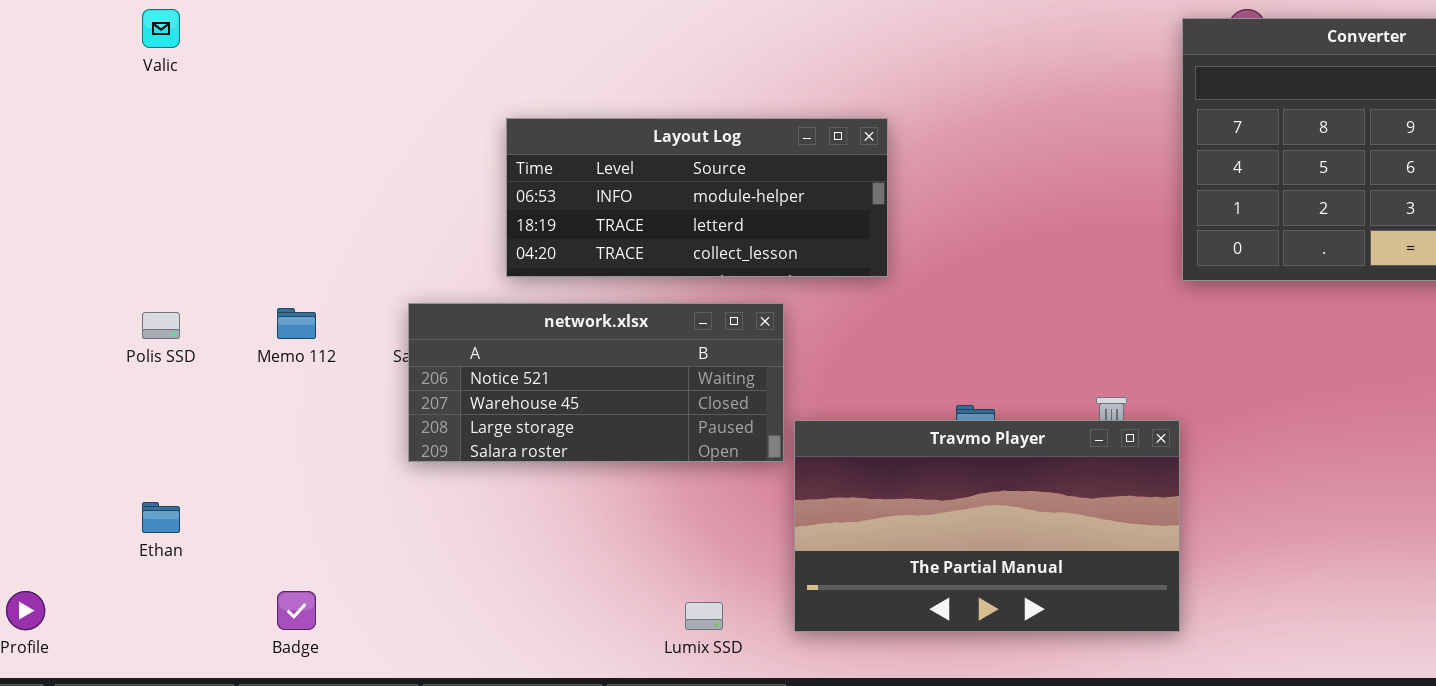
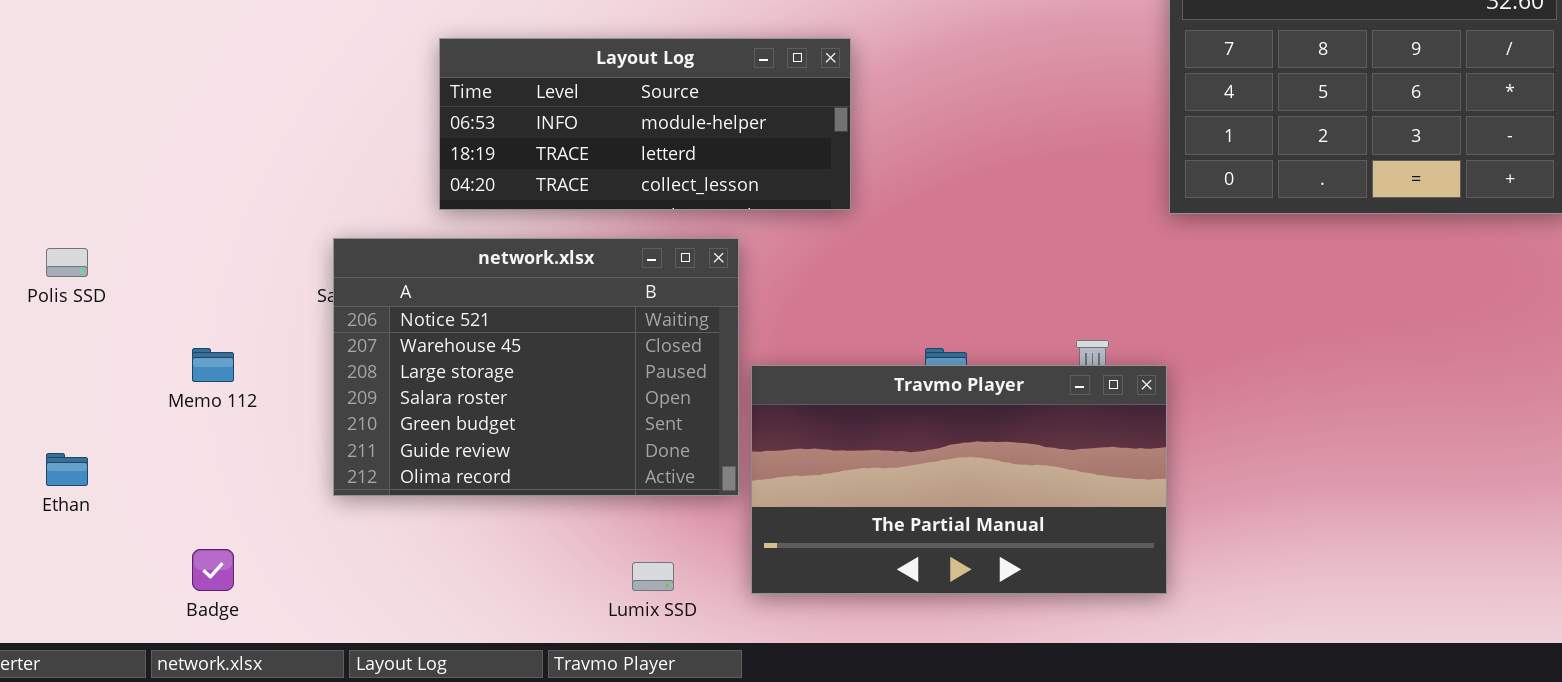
network.xlsx: [408,303,784,462] -> [333,238,739,496], resized
Memo 112: [277,308,316,339] -> [192,348,234,382], moved

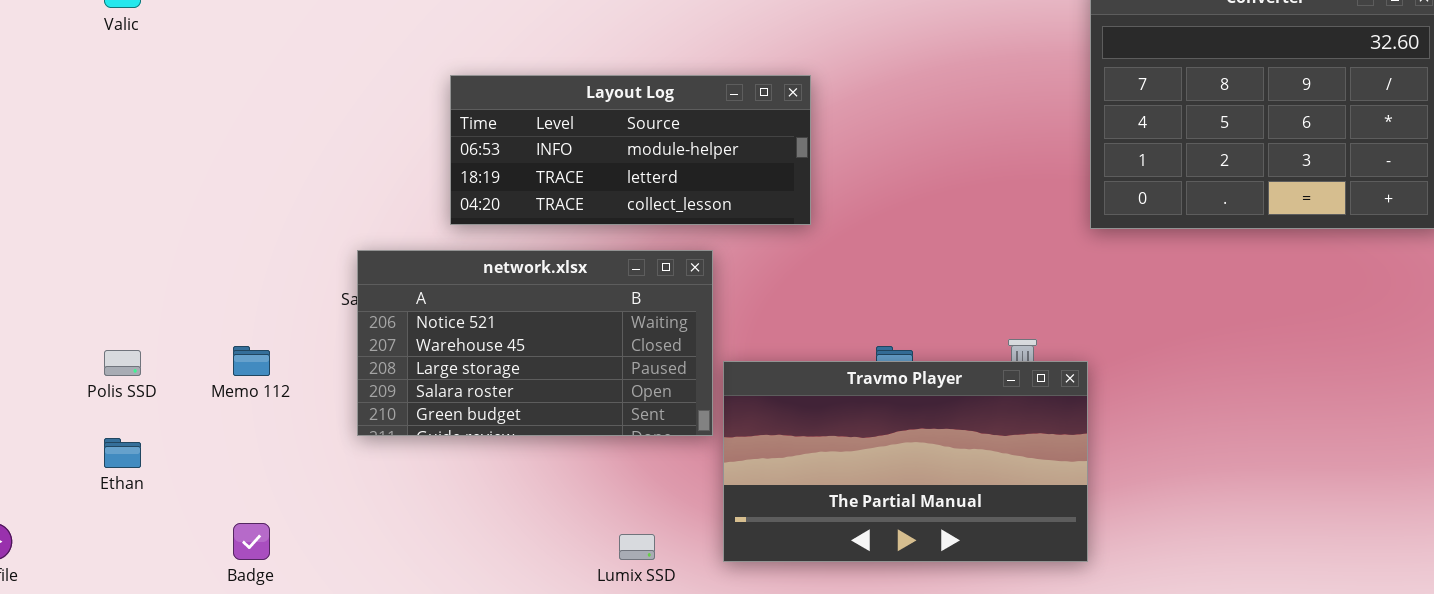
network.xlsx: [333,238,739,496] -> [357,250,713,436], resized
Polis SSD: [46,248,88,277] -> [104,350,141,376], moved

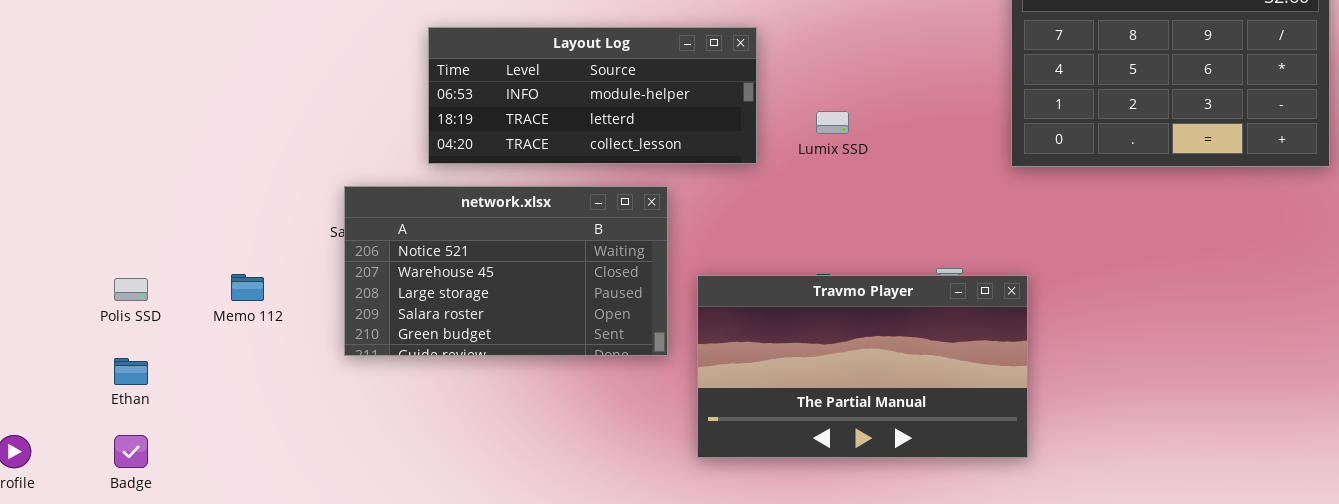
Travmo Player: [723,361,1088,562] -> [697,275,1028,458], moved
Badge: [233,523,270,560] -> [114,435,148,468], moved
Lumix SSD: [619,534,655,560] -> [816,111,849,134], moved

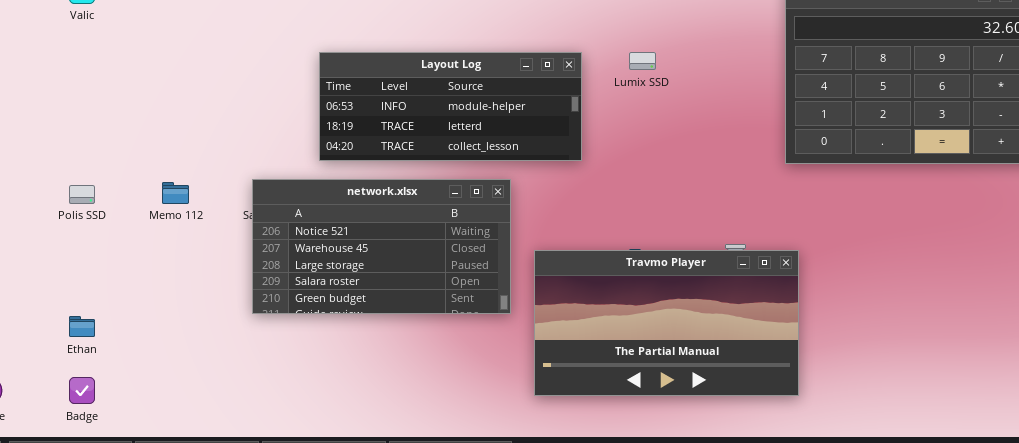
Lumix SSD: [816,111,849,134] -> [629,52,656,70], moved
Memo 112: [231,274,264,301] -> [162,182,189,204], moved
Polis SSD: [114,278,148,301] -> [69,185,95,204], moved

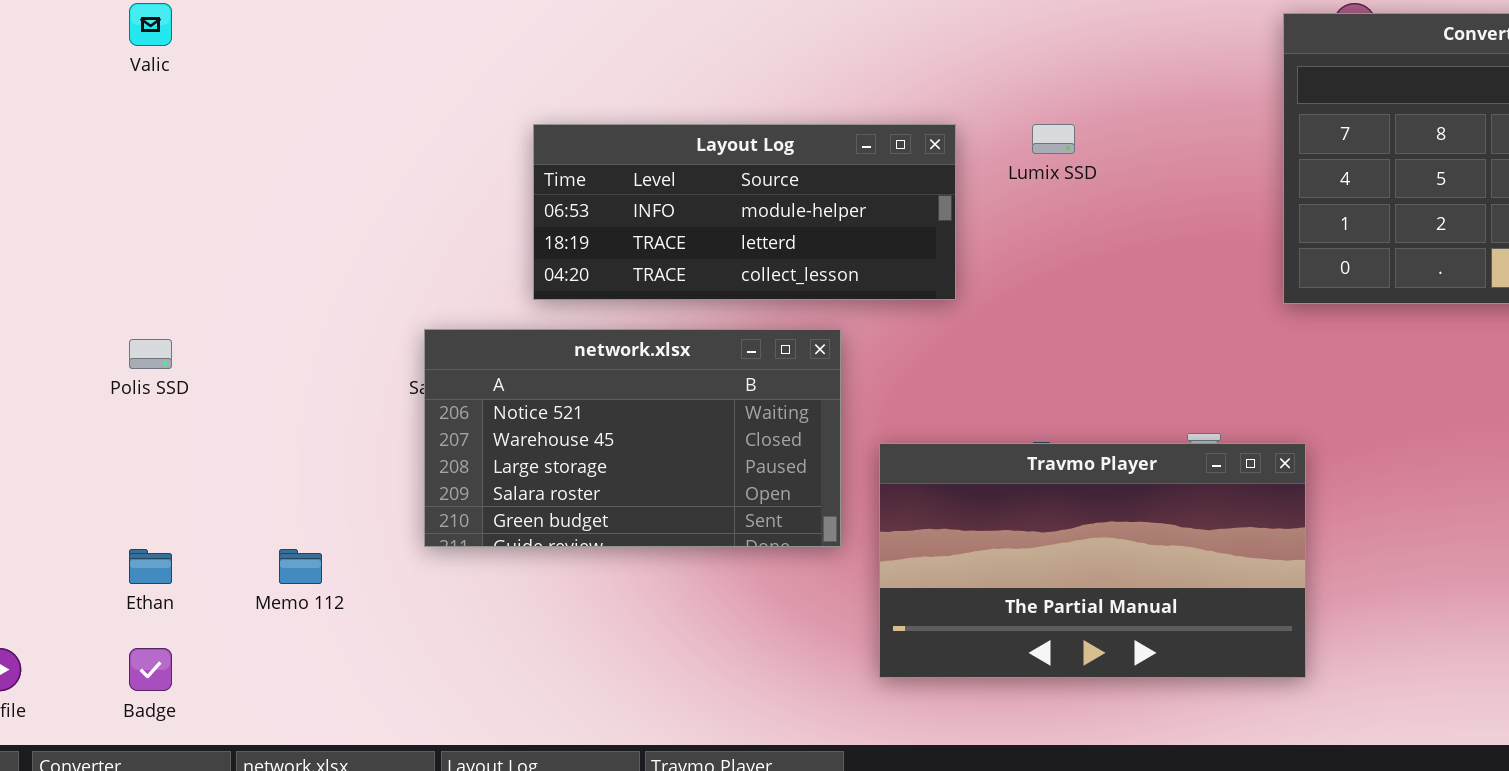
Memo 112: [162,182,189,204] -> [279,549,322,584], moved

